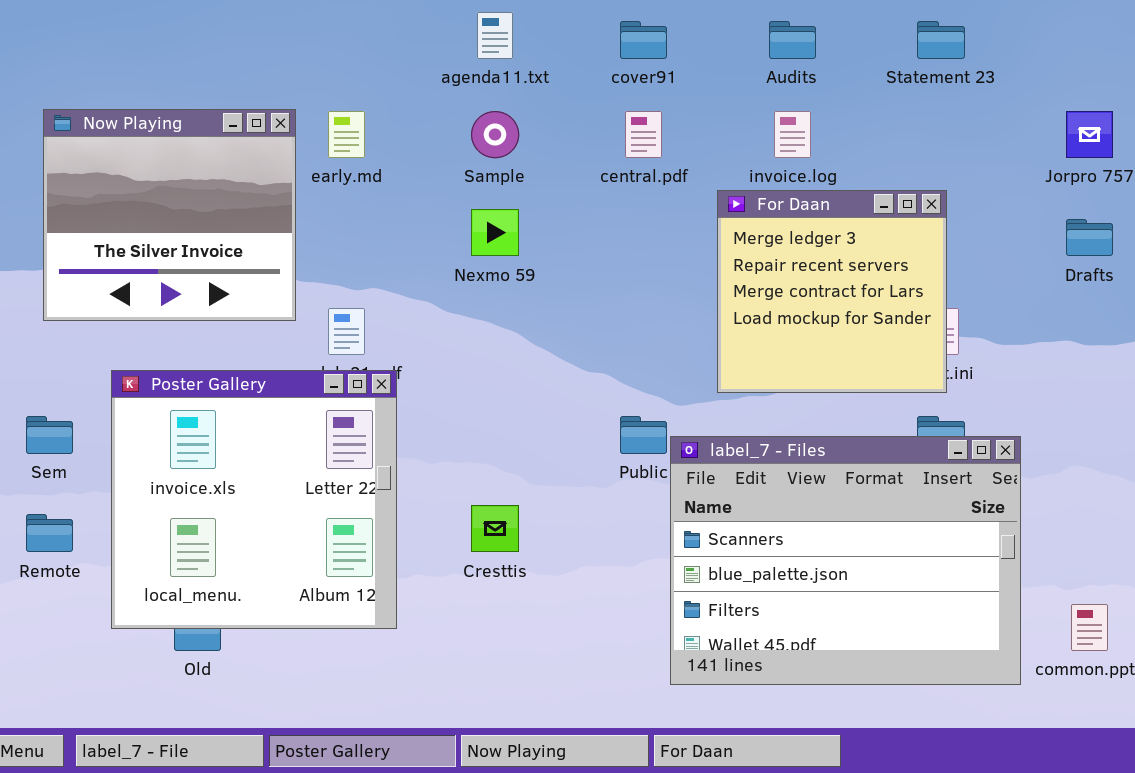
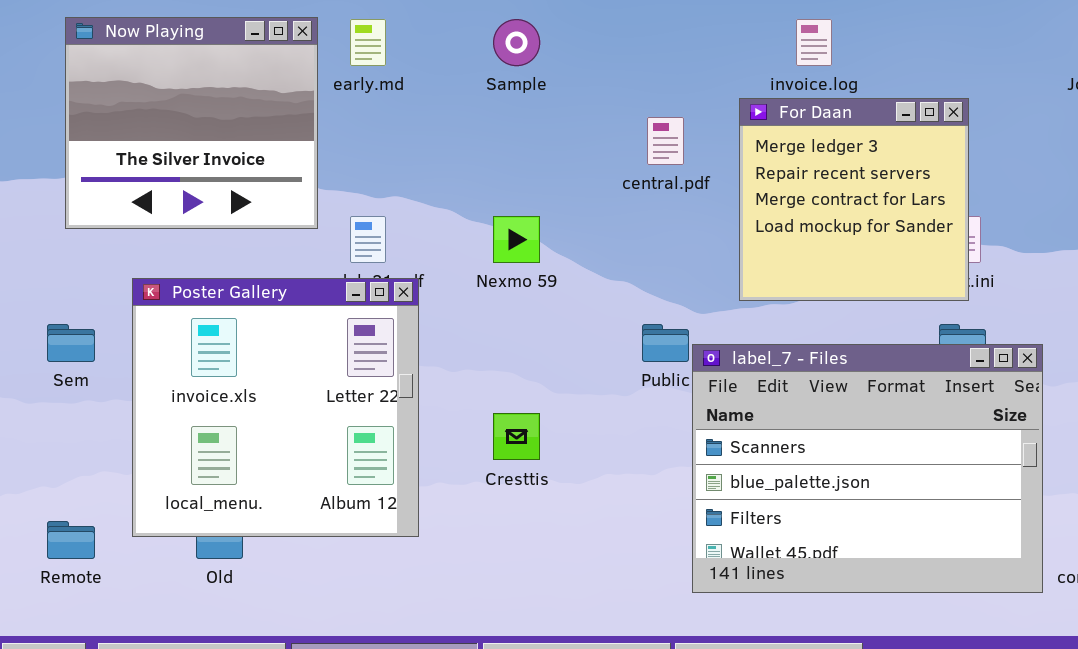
central.pdf: [625,111,662,158] -> [647,117,684,165], moved
Nexmo 59: [471,209,519,256] -> [493,216,540,263], moved
Remote: [26,514,73,552] -> [47,521,95,559], moved

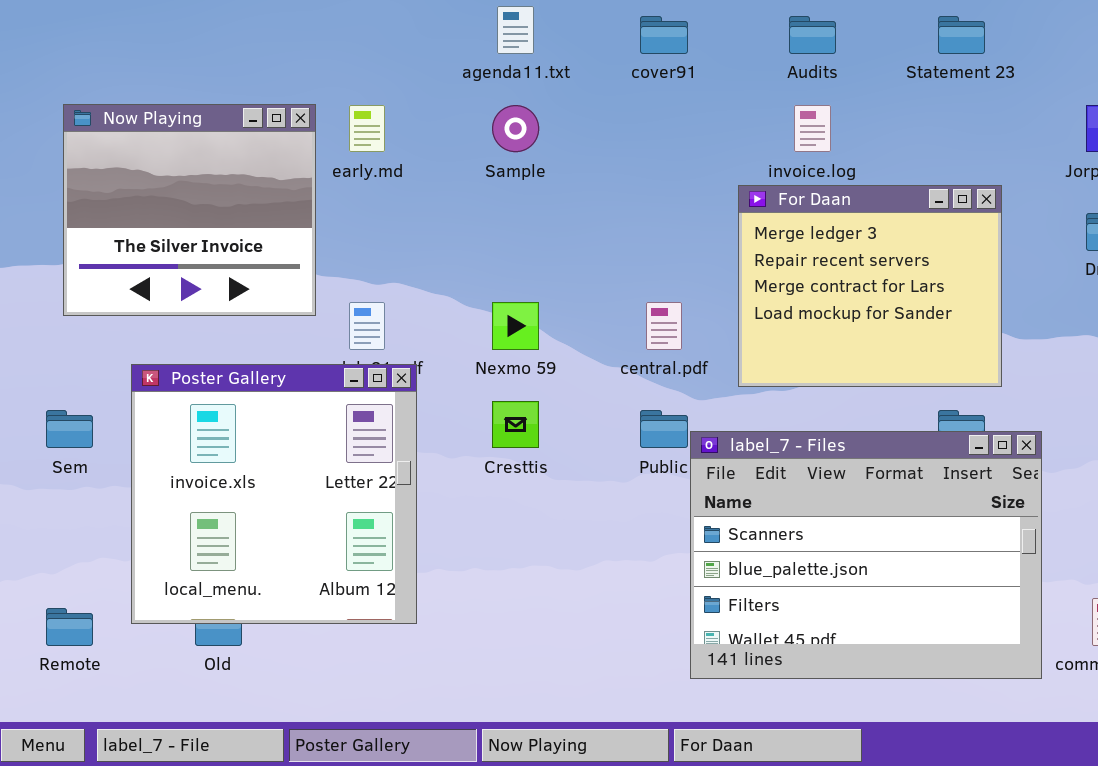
For Daan: [739,98,969,301] -> [738,185,1002,387], resized
central.pdf: [647,117,684,165] -> [646,302,682,350], moved
Cresttis: [493,413,540,460] -> [492,401,539,448], moved

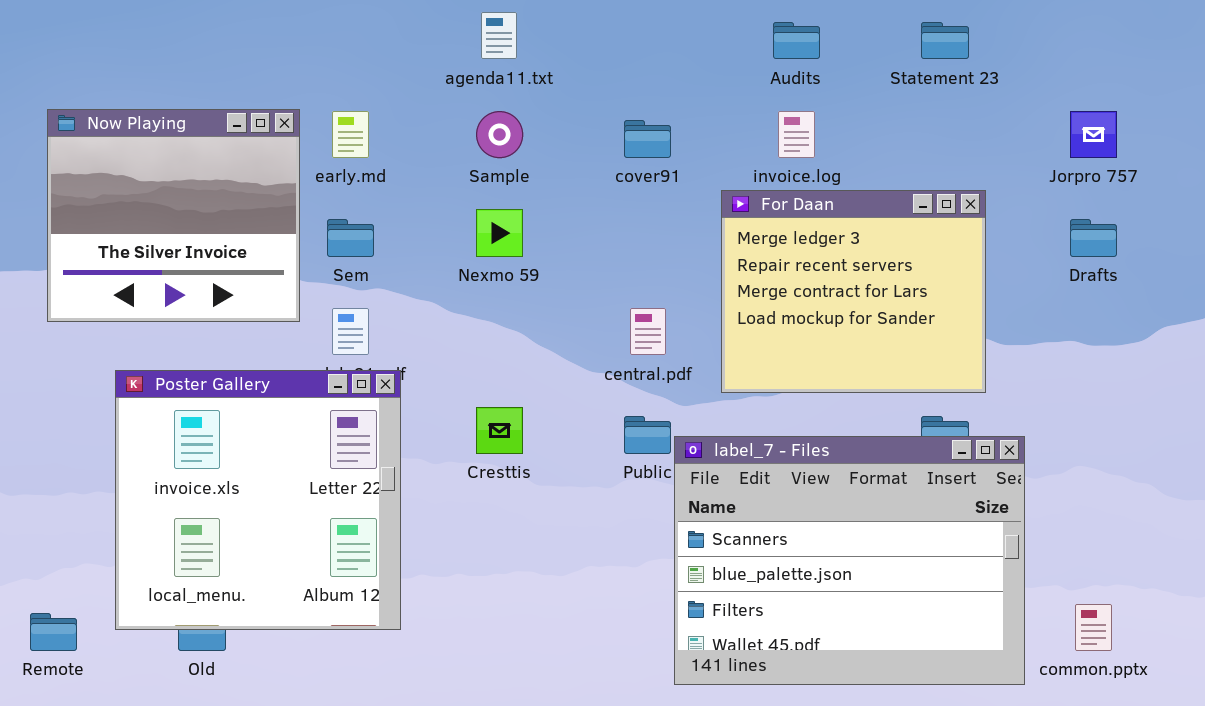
cover91: [640,16,688,54] -> [624,120,671,158], moved
Nexmo 59: [492,302,539,350] -> [476,209,523,257], moved
Sem: [46,410,93,448] -> [327,219,374,257], moved

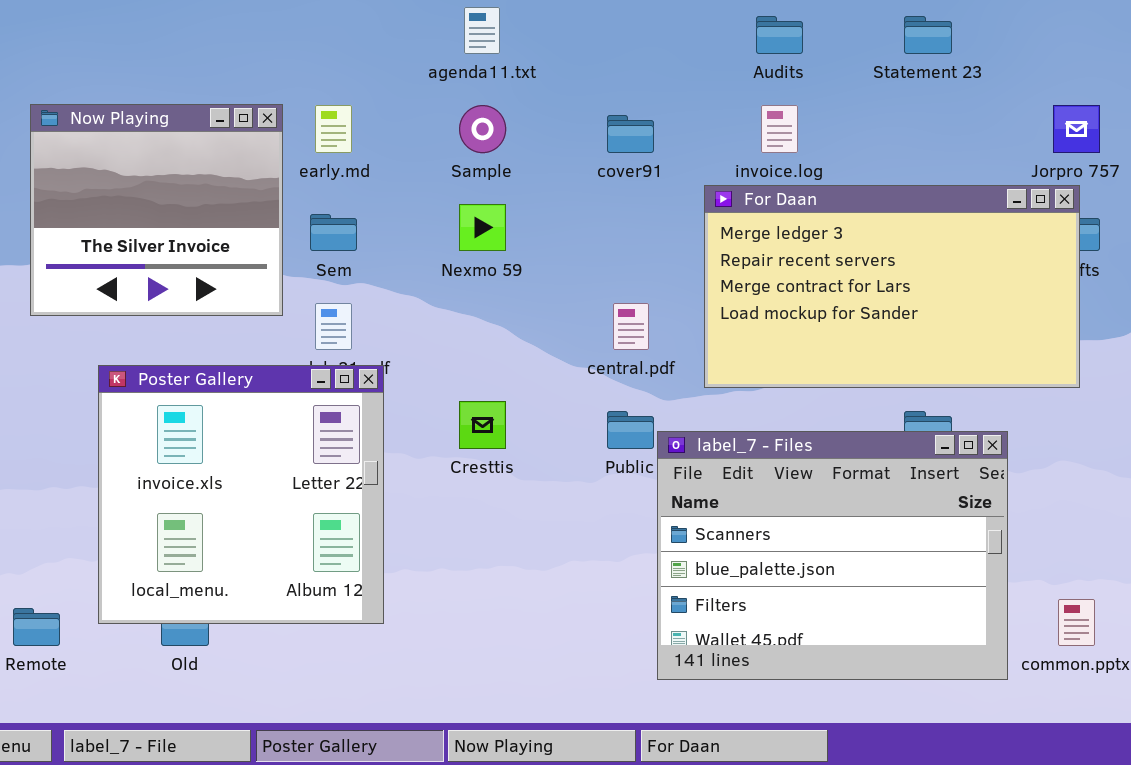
For Daan: [721,190,986,393] -> [704,185,1080,388], resized

